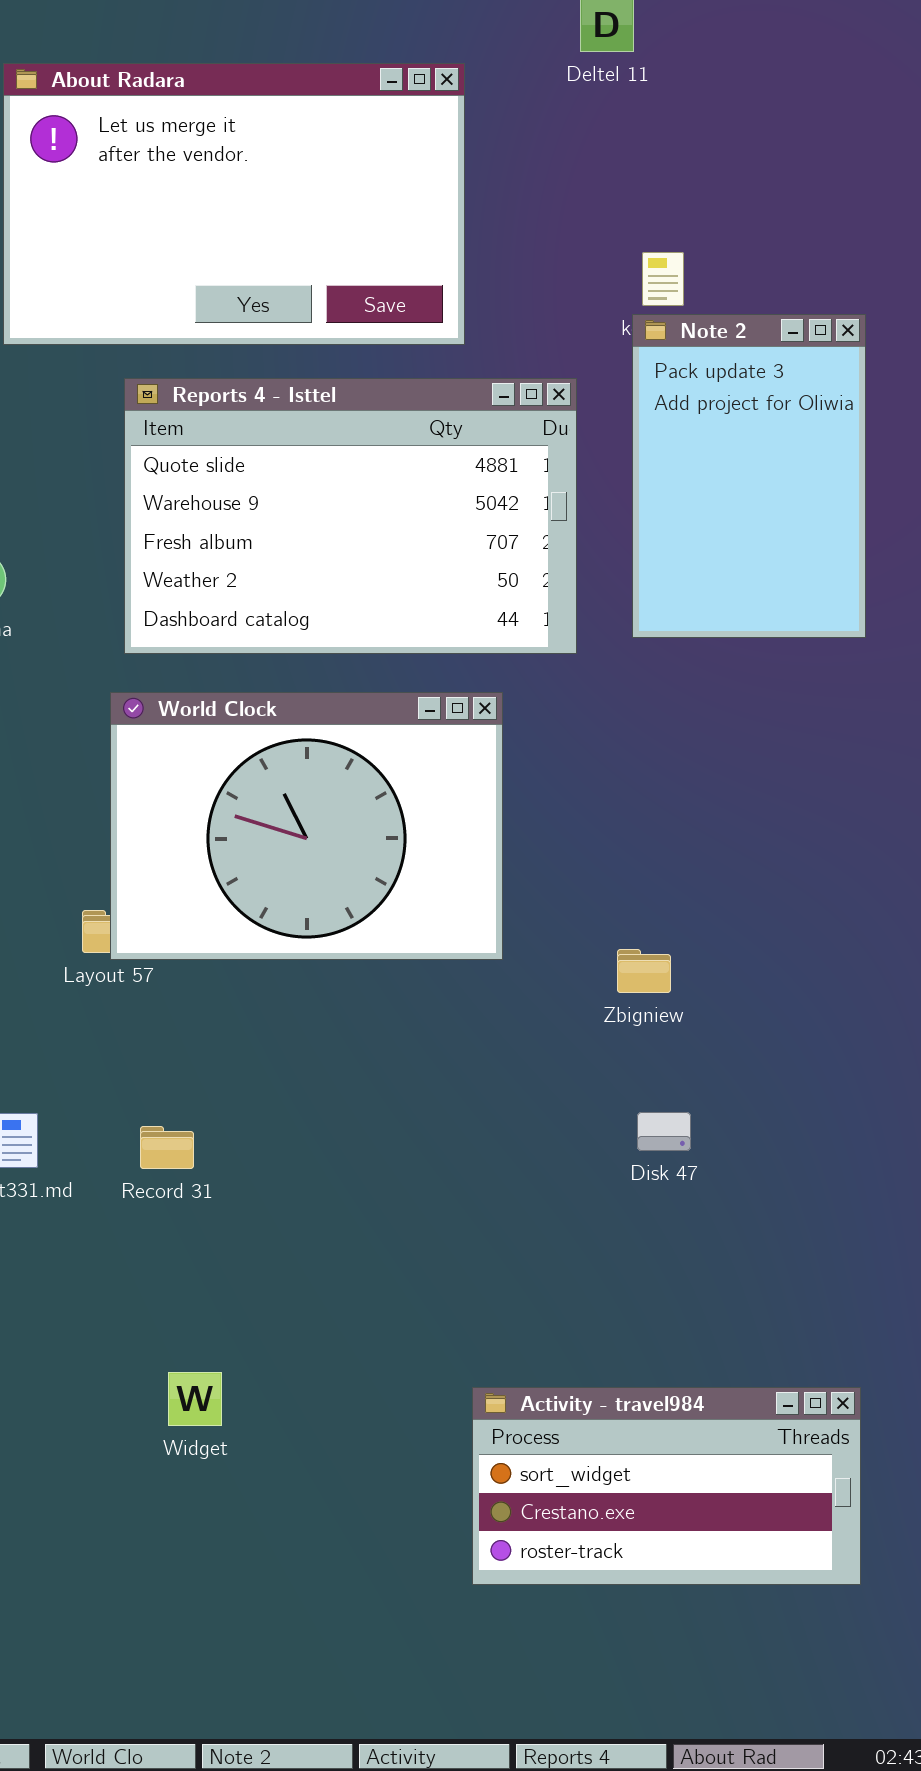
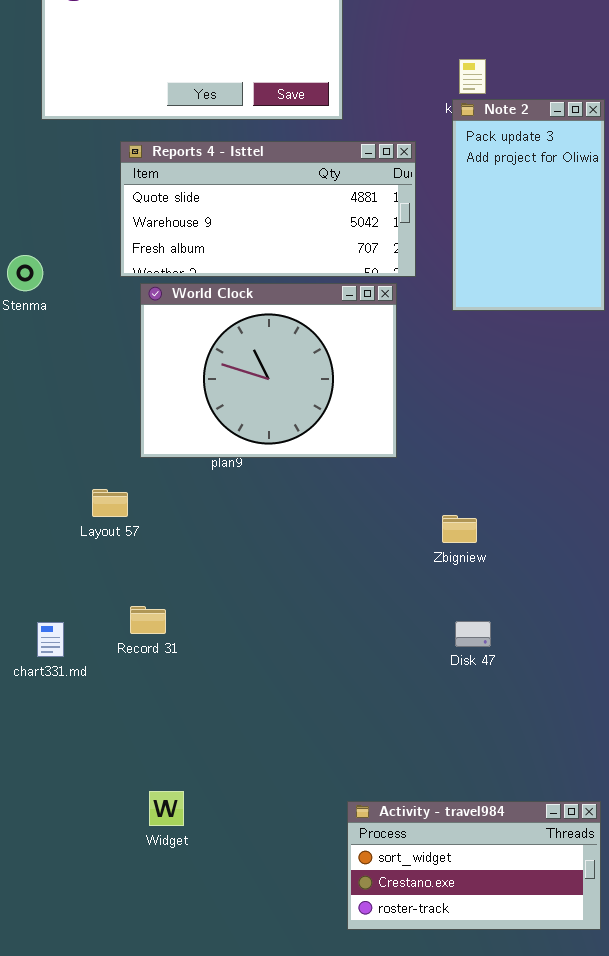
Reports 4 - Isttel: [124,378,577,654] -> [120,141,416,277], resized
World Clock: [110,692,503,960] -> [140,283,397,458], moved
Record 31: [140,1126,194,1169] -> [130,606,166,634], moved

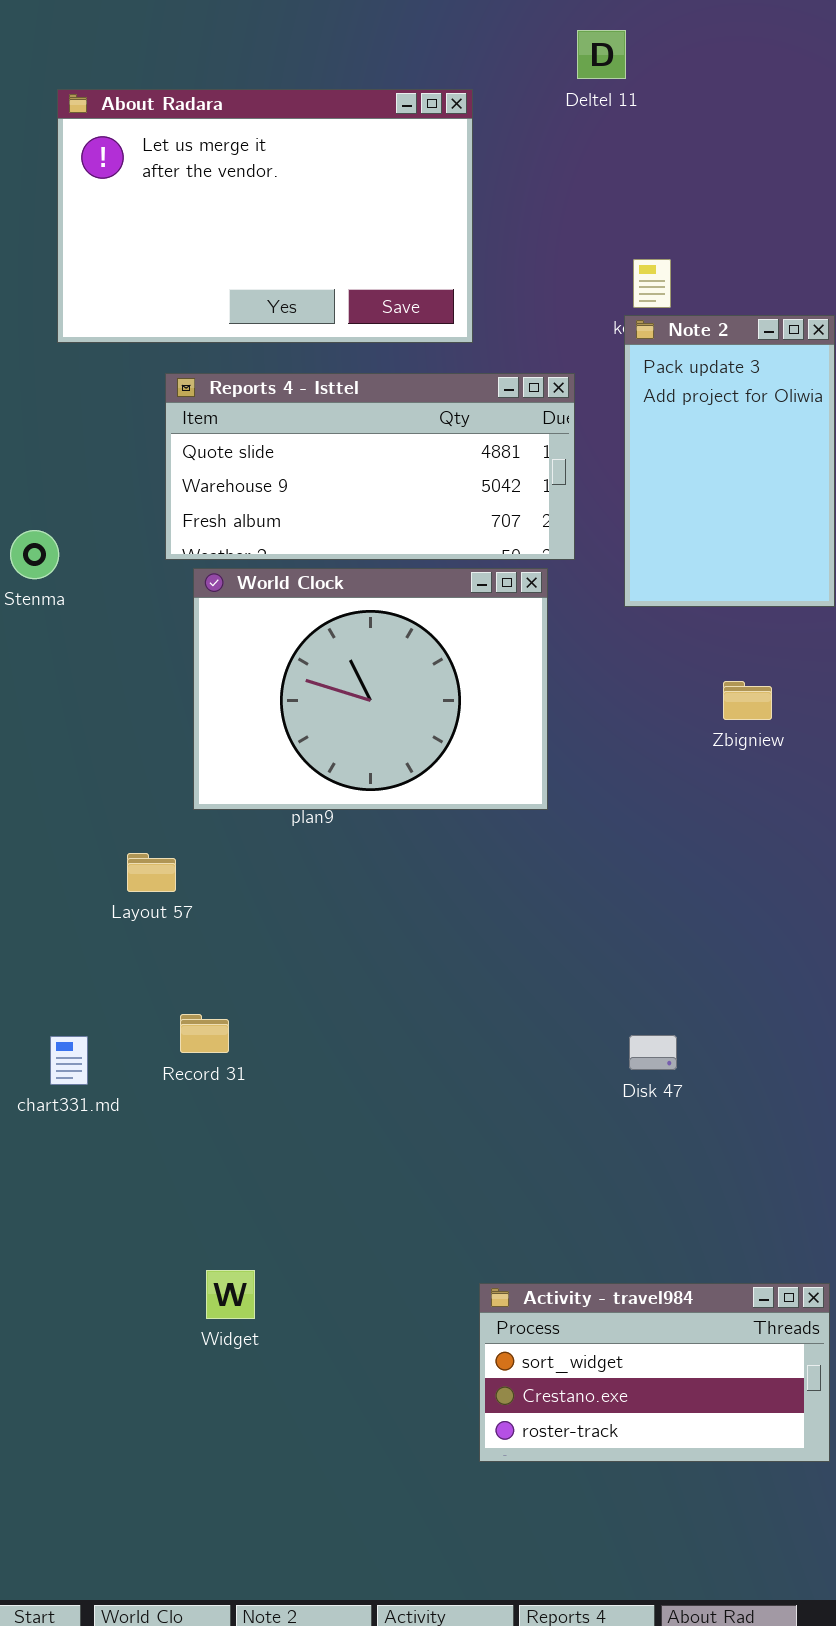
Zbigniew: [442,515,477,543] -> [723,681,772,720], moved

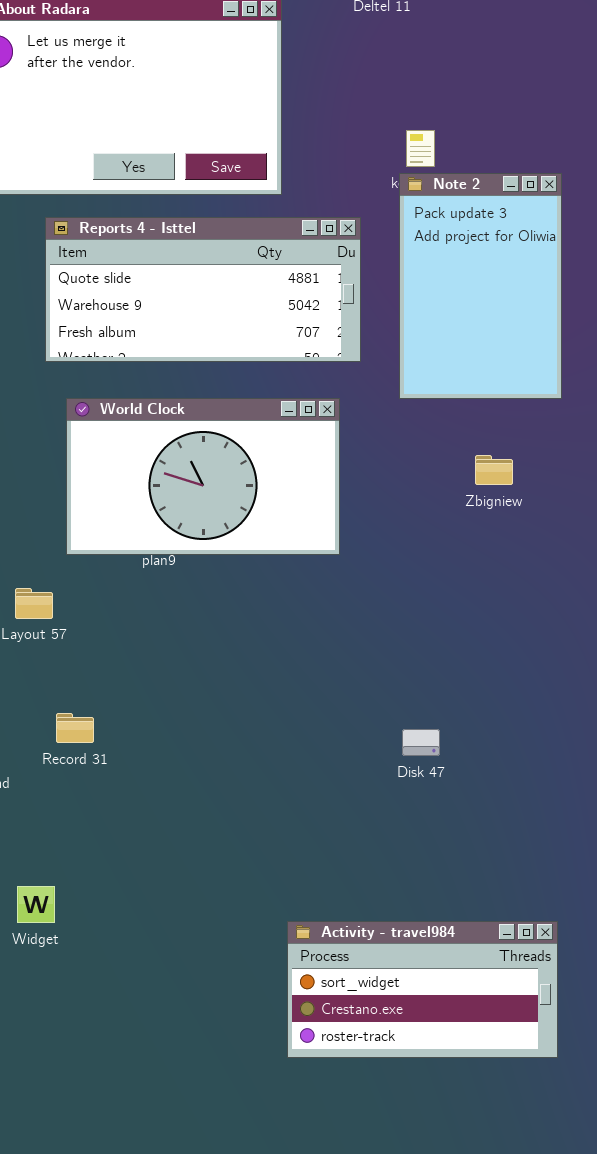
World Clock: [193,568,548,810] -> [66,398,340,555], resized
Widget: [206,1270,255,1319] -> [17,886,55,923], moved

